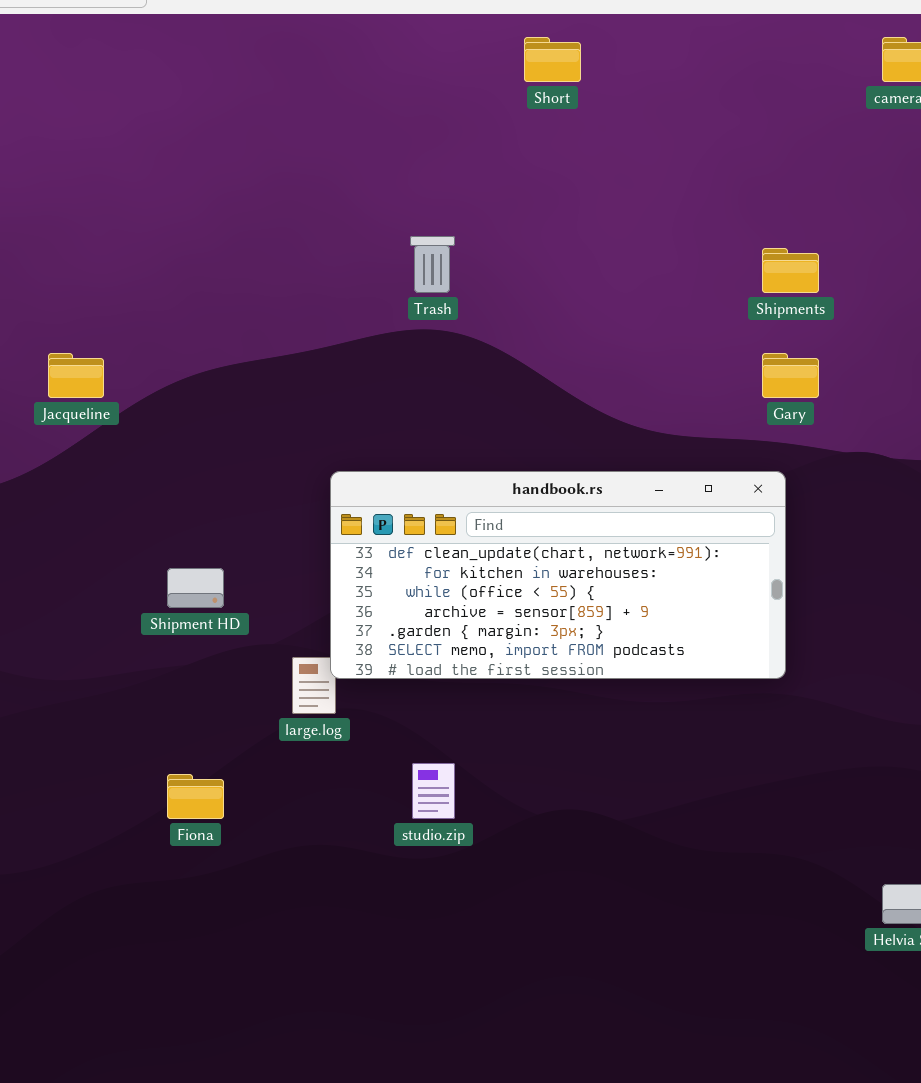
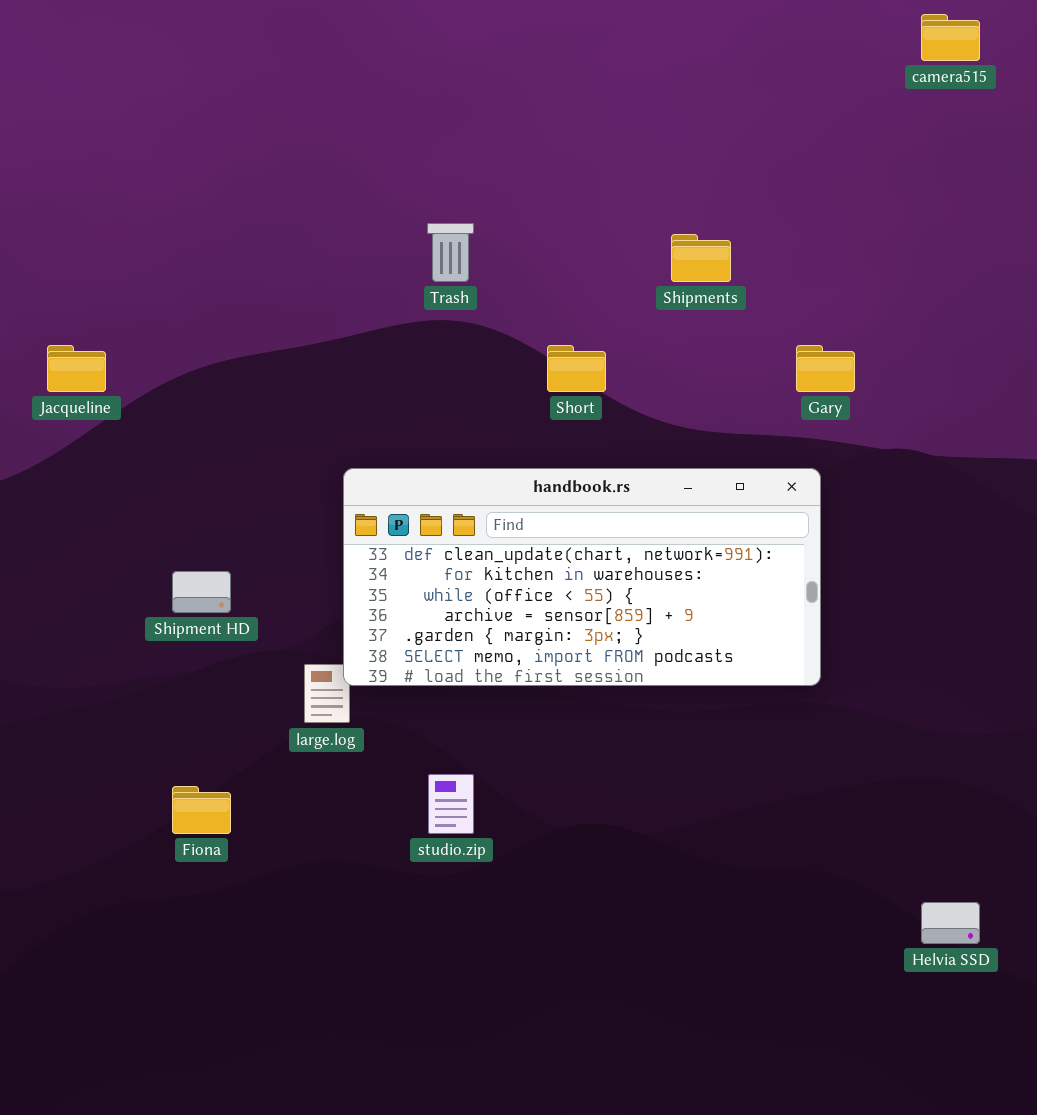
Short: [524,37,581,82] -> [547,345,606,392], moved
Shipments: [762,248,819,293] -> [671,234,731,282], moved

